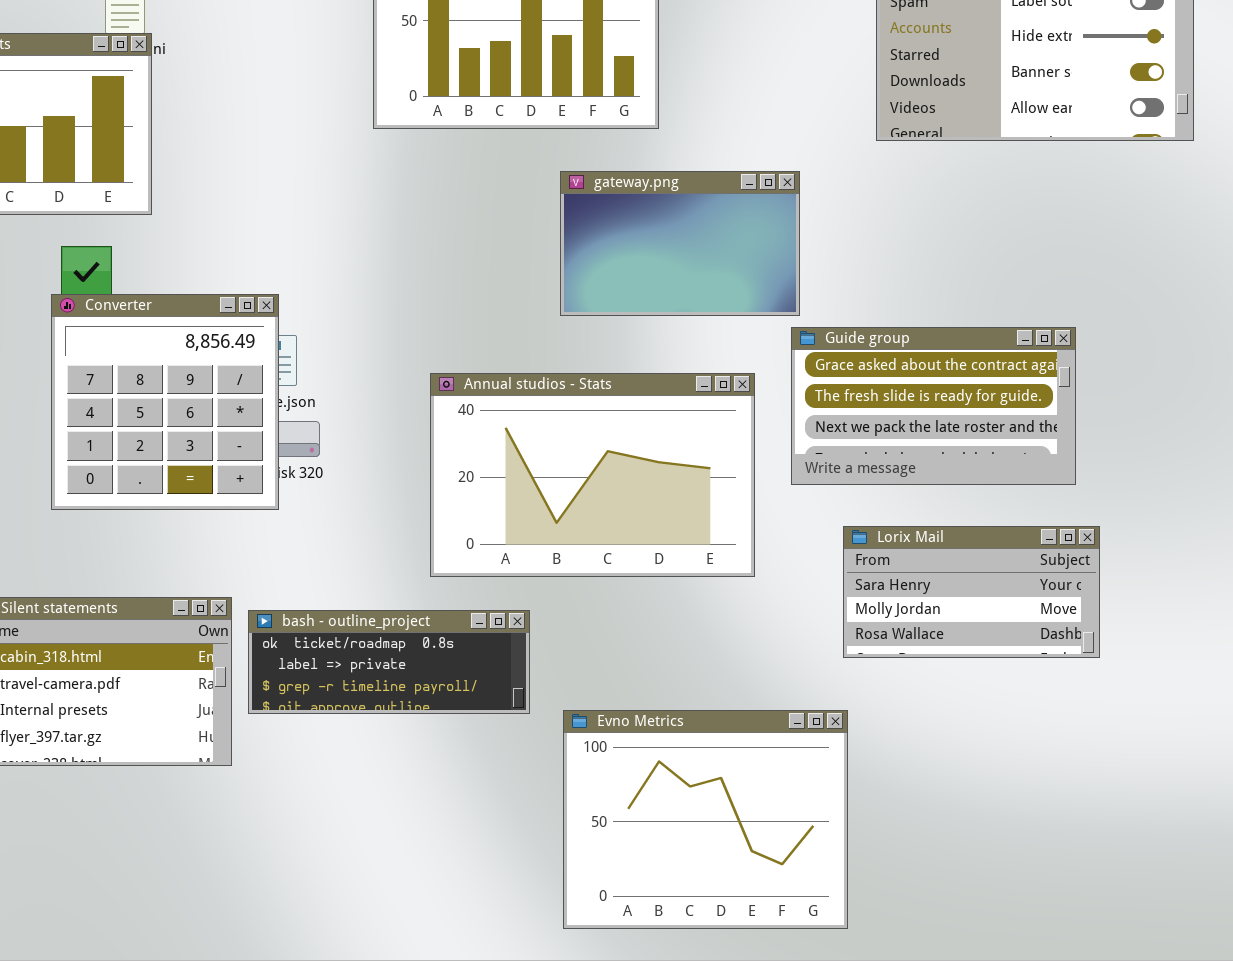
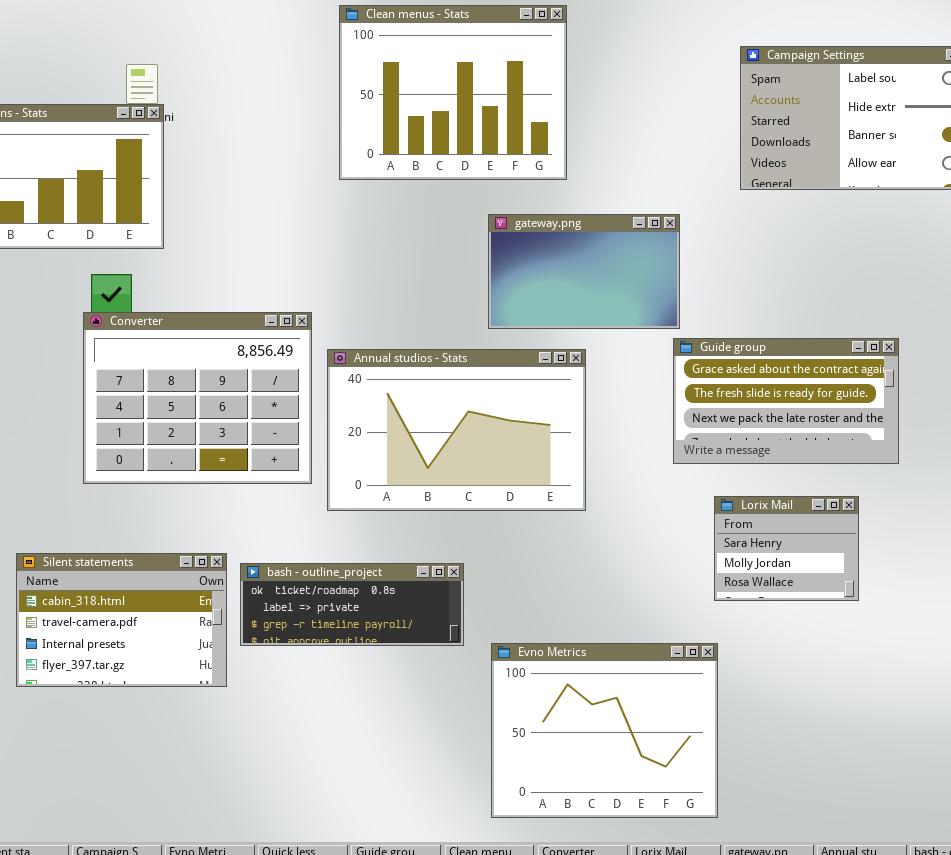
Converter: [51,294,279,510] -> [83,312,312,484], resized
Annual studios - Stats: [430,373,755,577] -> [327,349,586,511], moved
Lorix Mail: [843,526,1100,658] -> [714,496,859,601], resized

